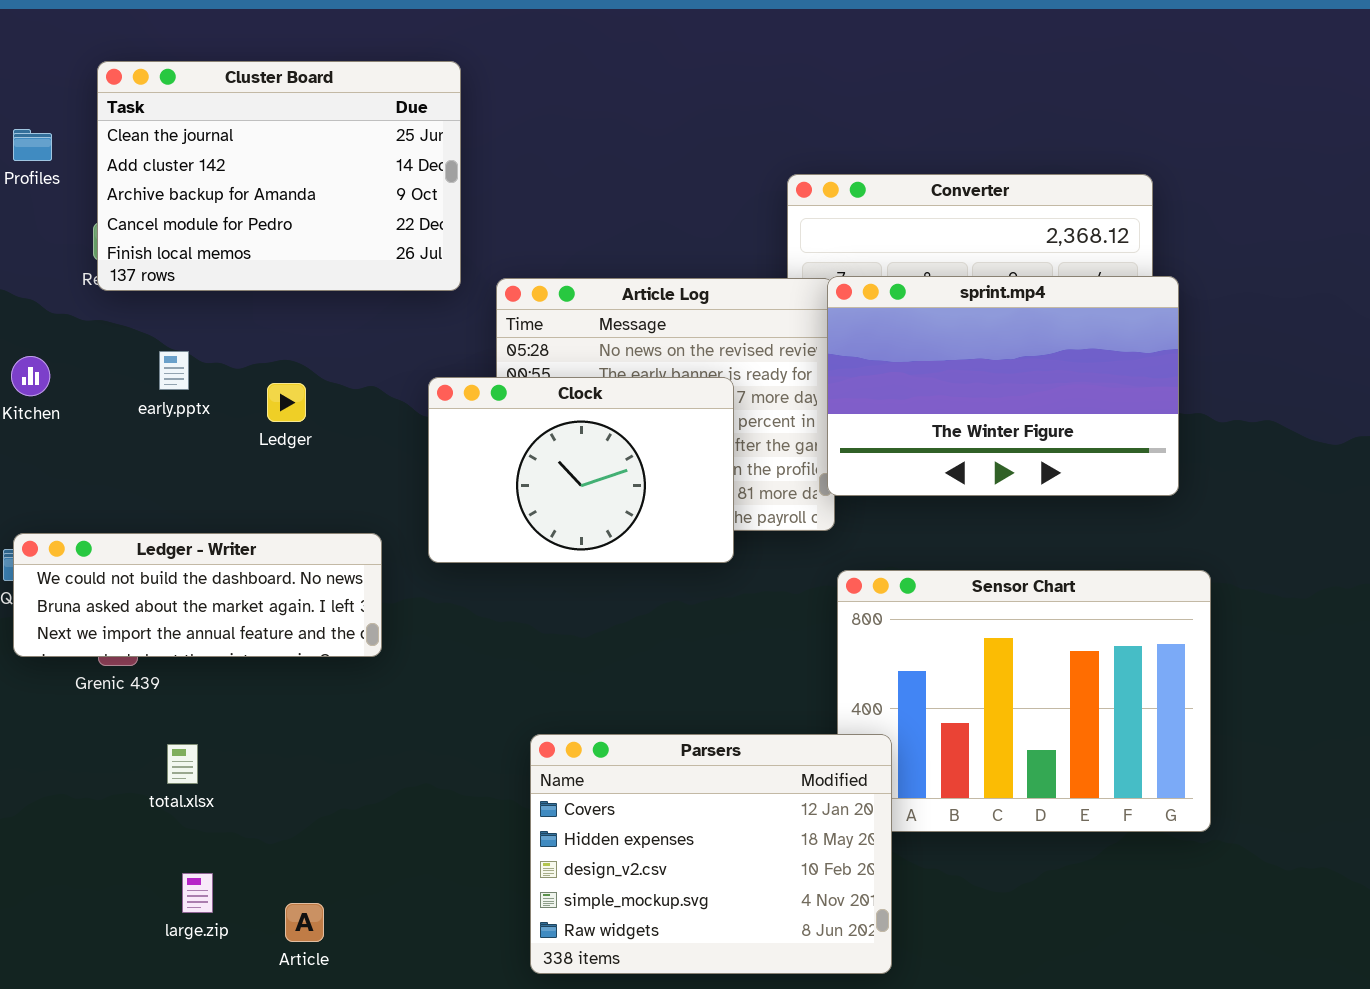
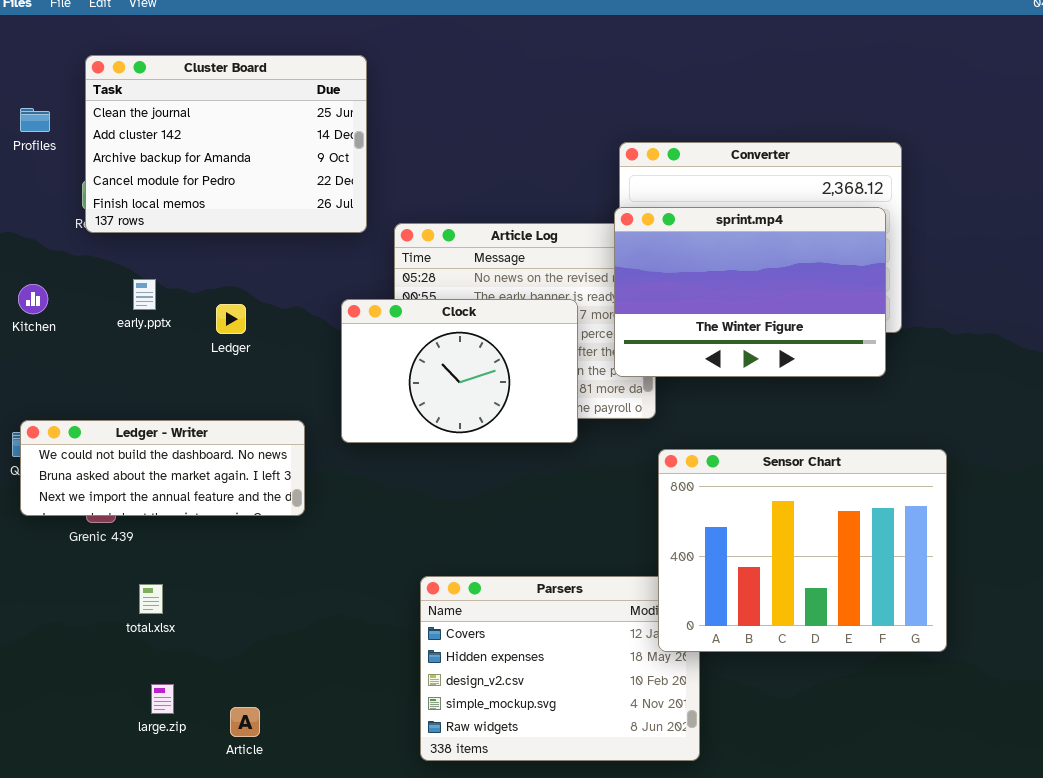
sprint.mp4: [827,276,1179,496] -> [614,207,886,377], moved
Sensor Chart: [837,570,1211,832] -> [658,449,947,652], raised

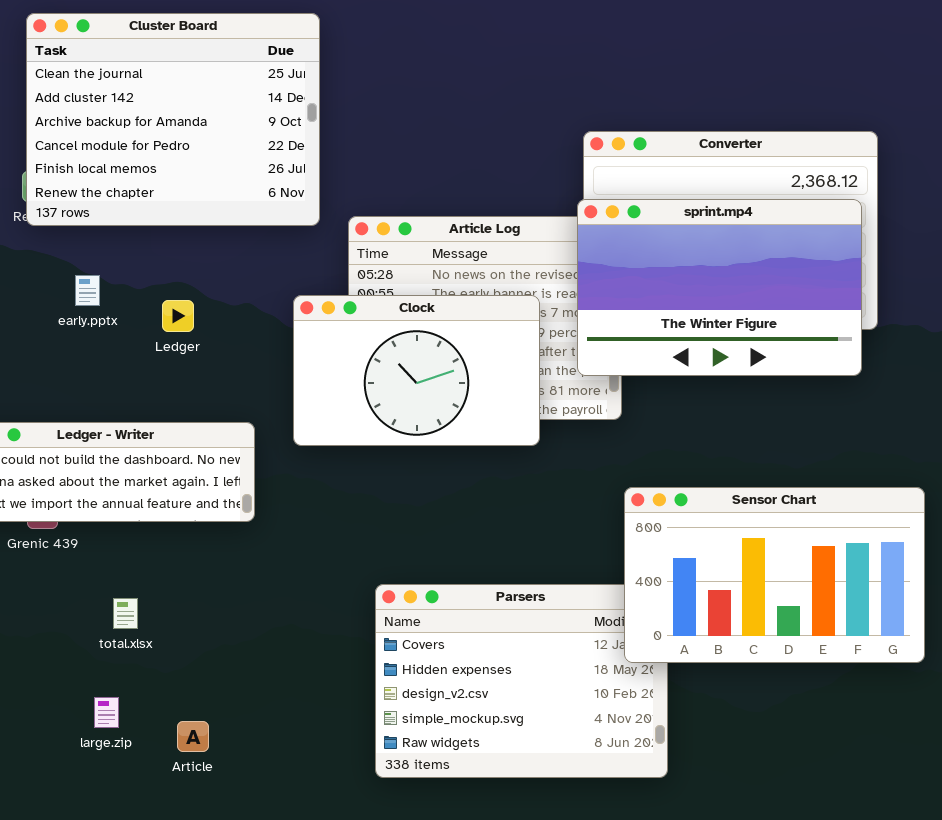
Cluster Board: [85,55,367,233] -> [26,13,320,226], resized
Sensor Chart: [658,449,947,652] -> [624,487,925,663], resized
total.xlsx: [139,584,163,614] -> [113,598,138,629], moved

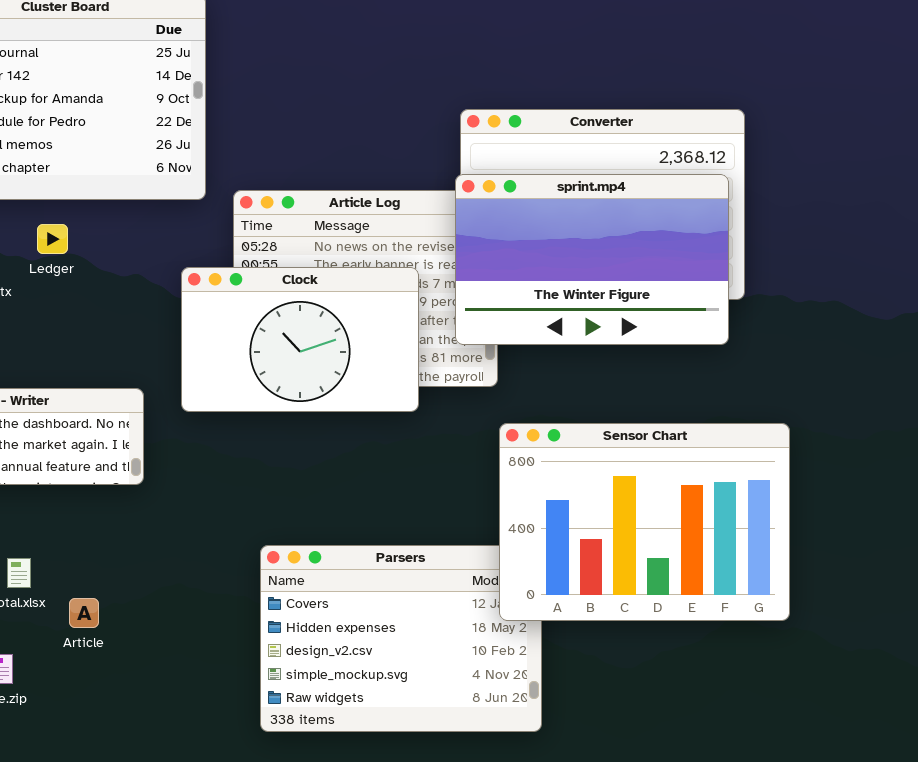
Ledger: [162,300,194,332] -> [37,224,68,254], moved
Sensor Chart: [624,487,925,663] -> [499,423,790,621], resized
Article: [177,721,209,752] -> [69,598,99,628], moved

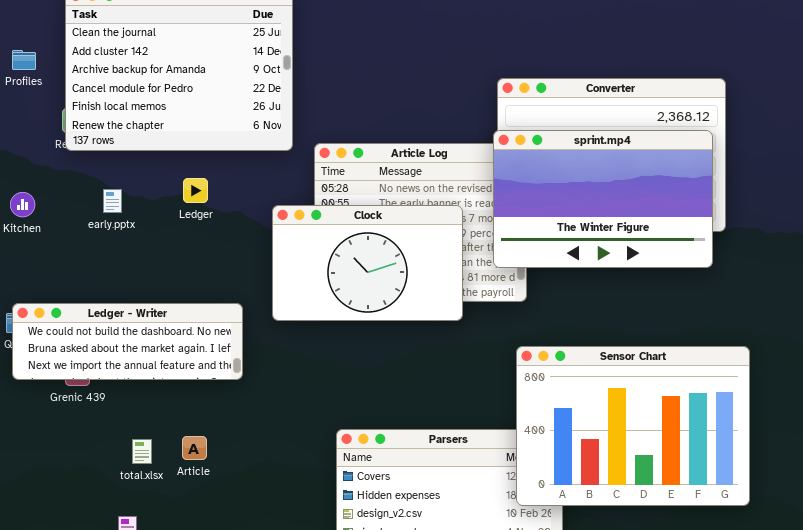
Ledger: [37,224,68,254] -> [183,178,208,203], moved
Sensor Chart: [499,423,790,621] -> [516,346,750,506], moved
Article: [69,598,99,628] -> [182,436,207,460], moved

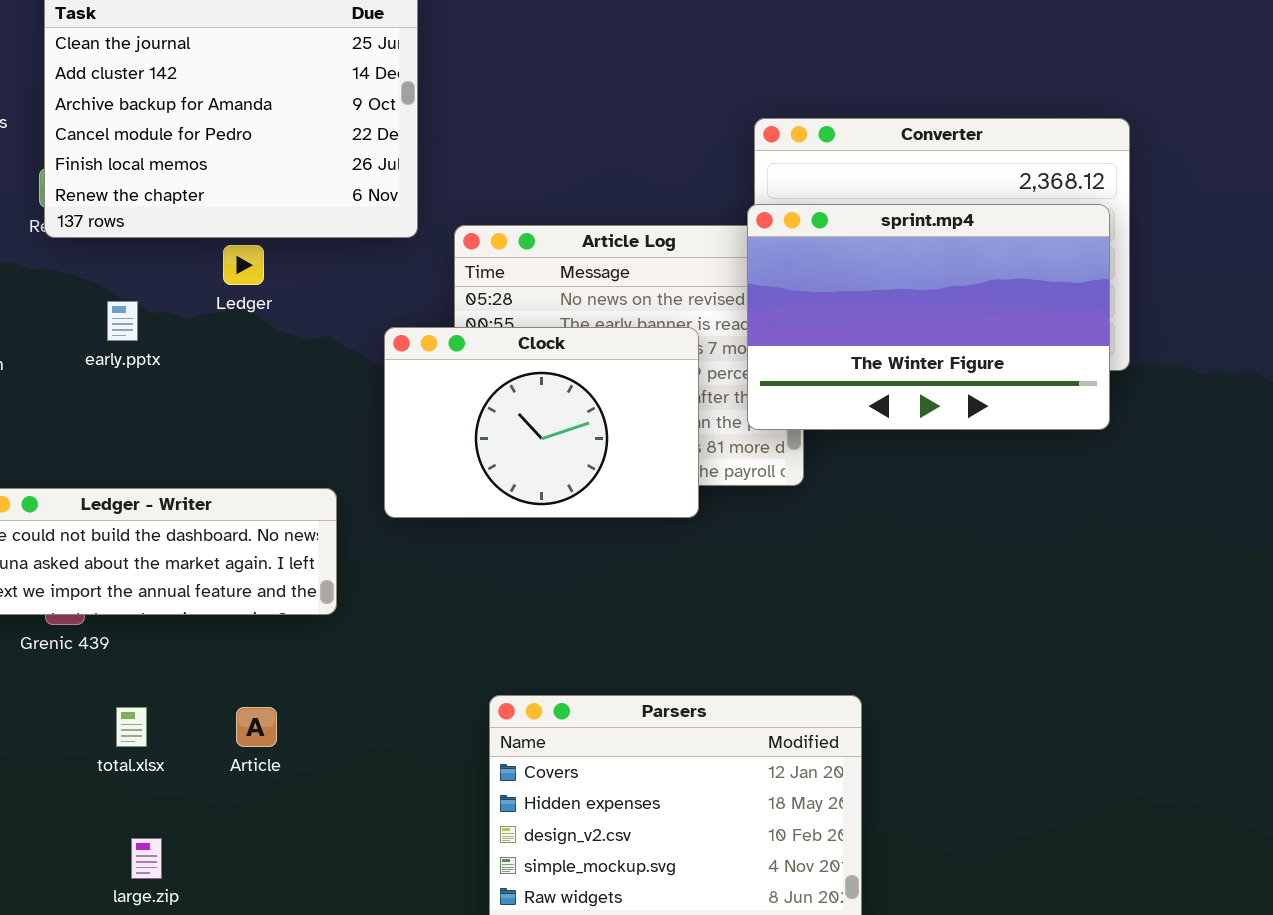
Ledger: [183,178,208,203] -> [223,245,264,285], moved
Sensor Chart: [516,346,750,506] -> none, closed
total.xlsx: [132,439,152,464] -> [116,707,147,747], moved

